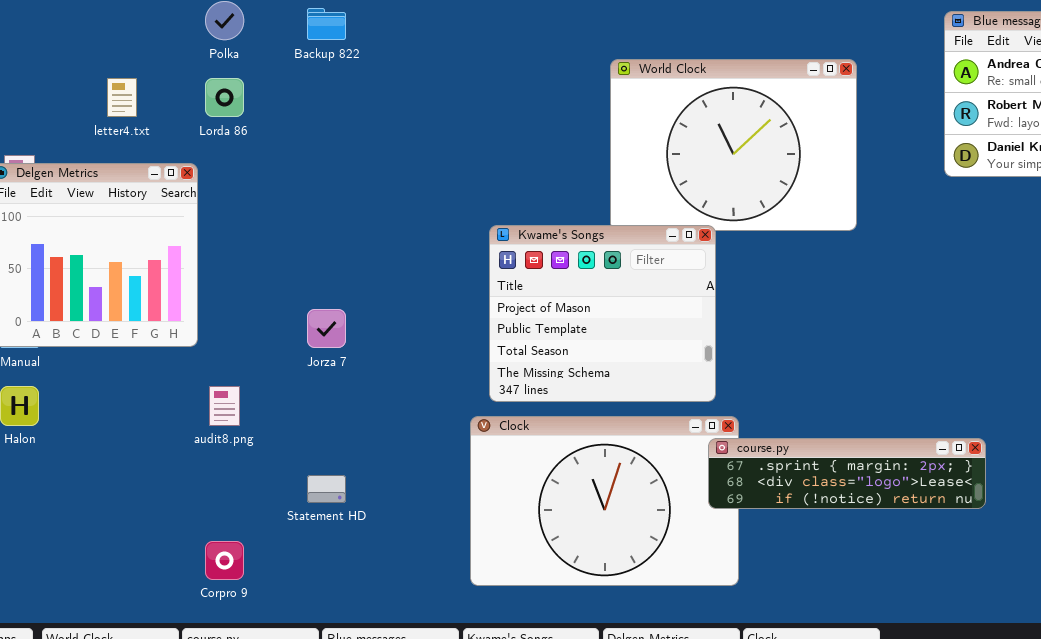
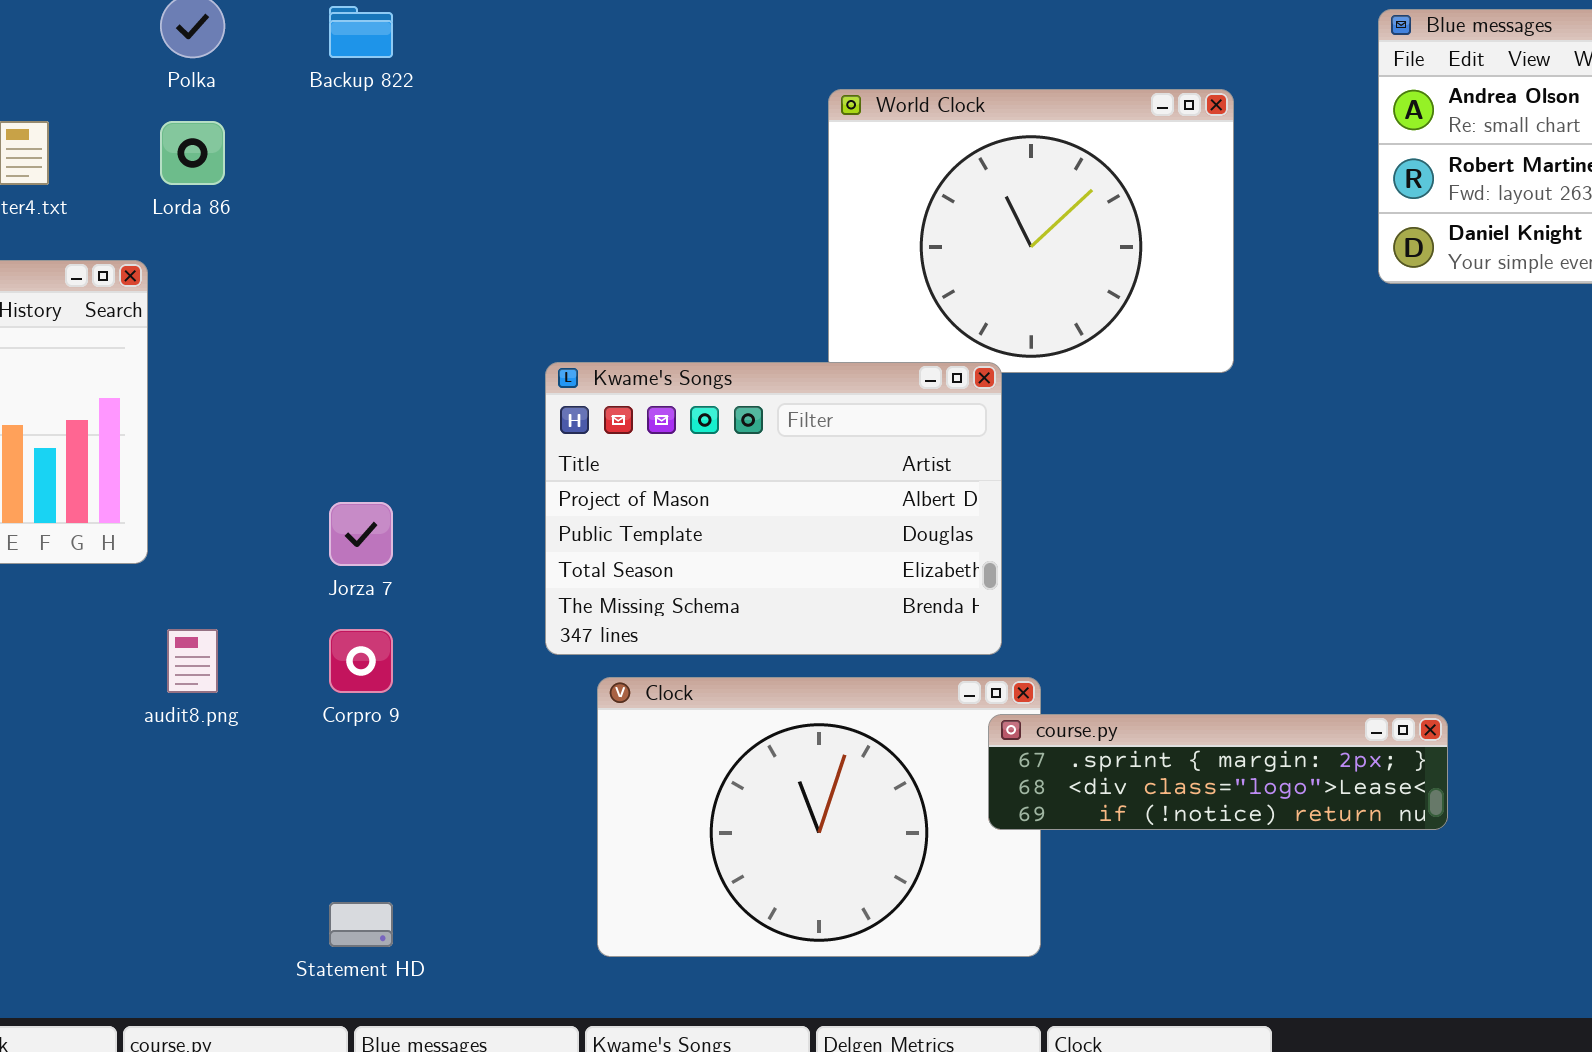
Kwame's Songs: [489,225,716,402] -> [545,362,1002,655], resized
Statement HD: [307,475,346,503] -> [329,902,393,947], moved
Corpro 9: [205,541,244,580] -> [329,629,393,693], moved

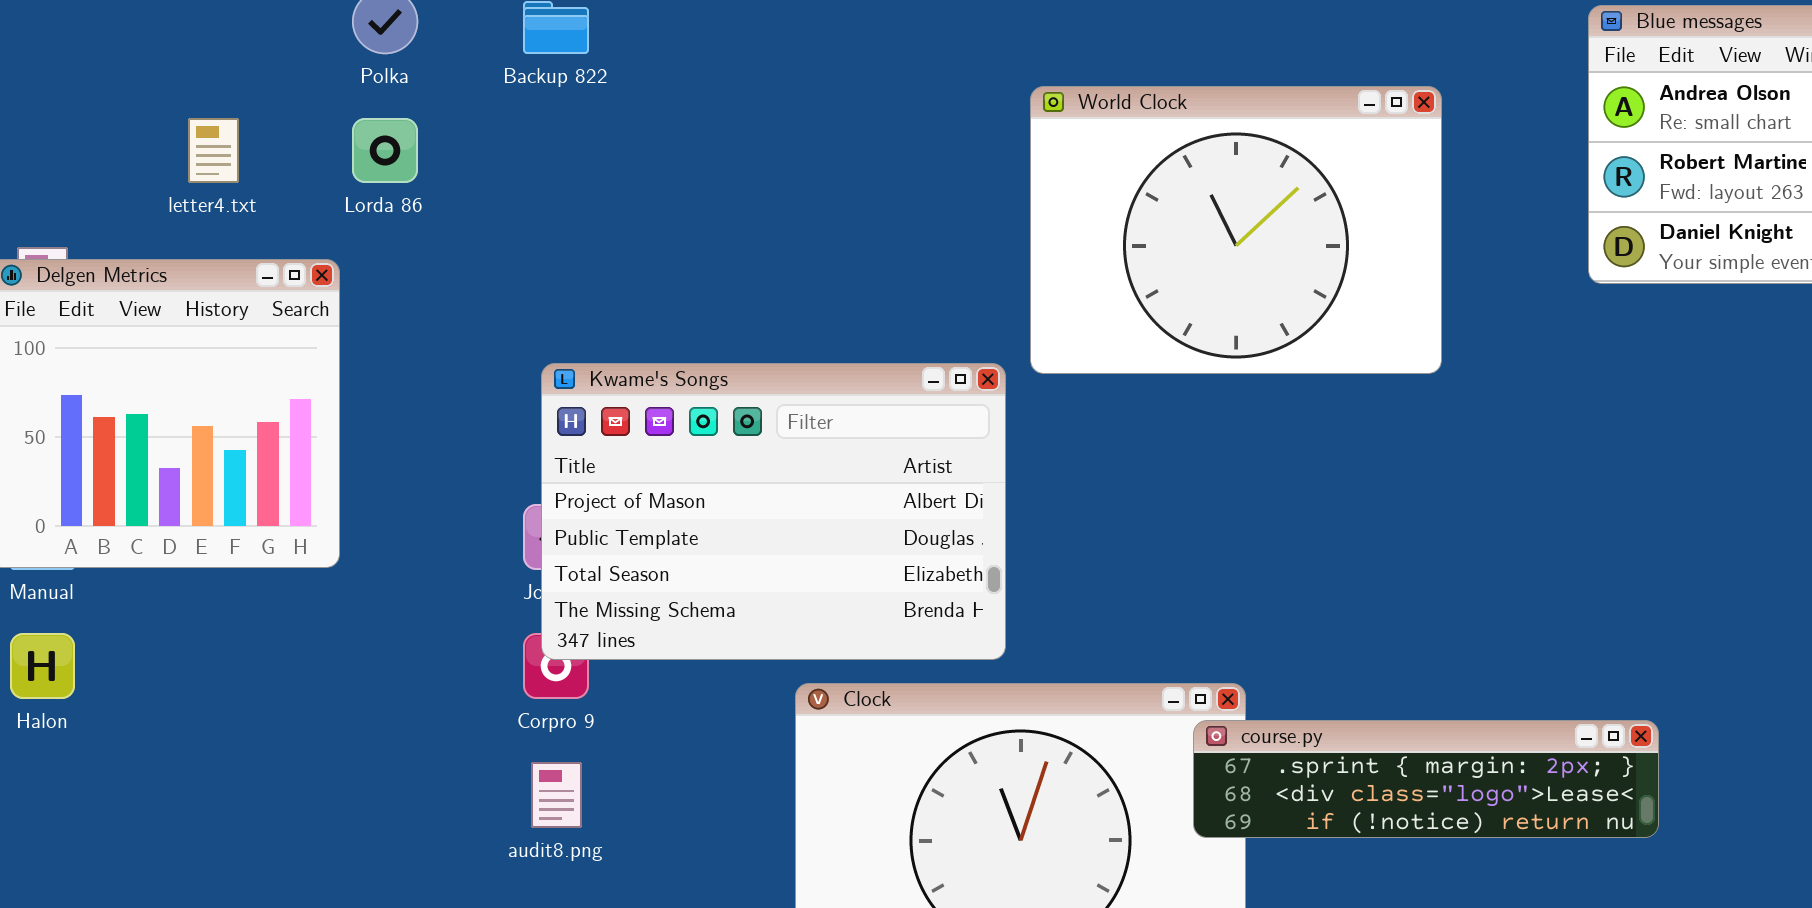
Kwame's Songs: [545,362,1002,655] -> [541,363,1006,660], moved
audit8.png: [167,629,218,693] -> [531,762,582,828], moved

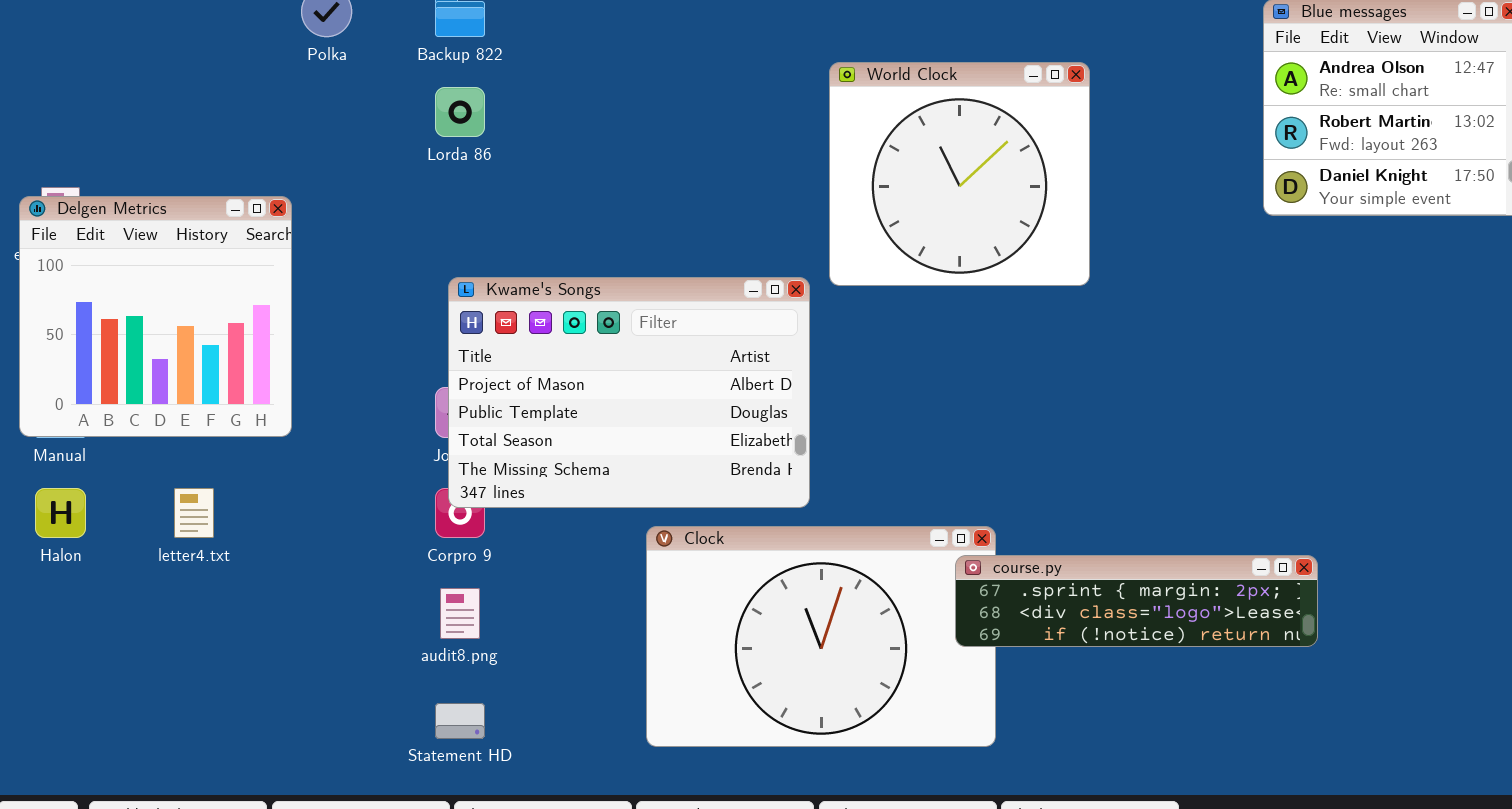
World Clock: [1030,86,1442,374] -> [829,62,1090,286], resized
letter4.txt: [188,118,239,183] -> [174,488,214,538], moved
Lorda 86: [352,118,418,183] -> [435,87,485,137], moved

